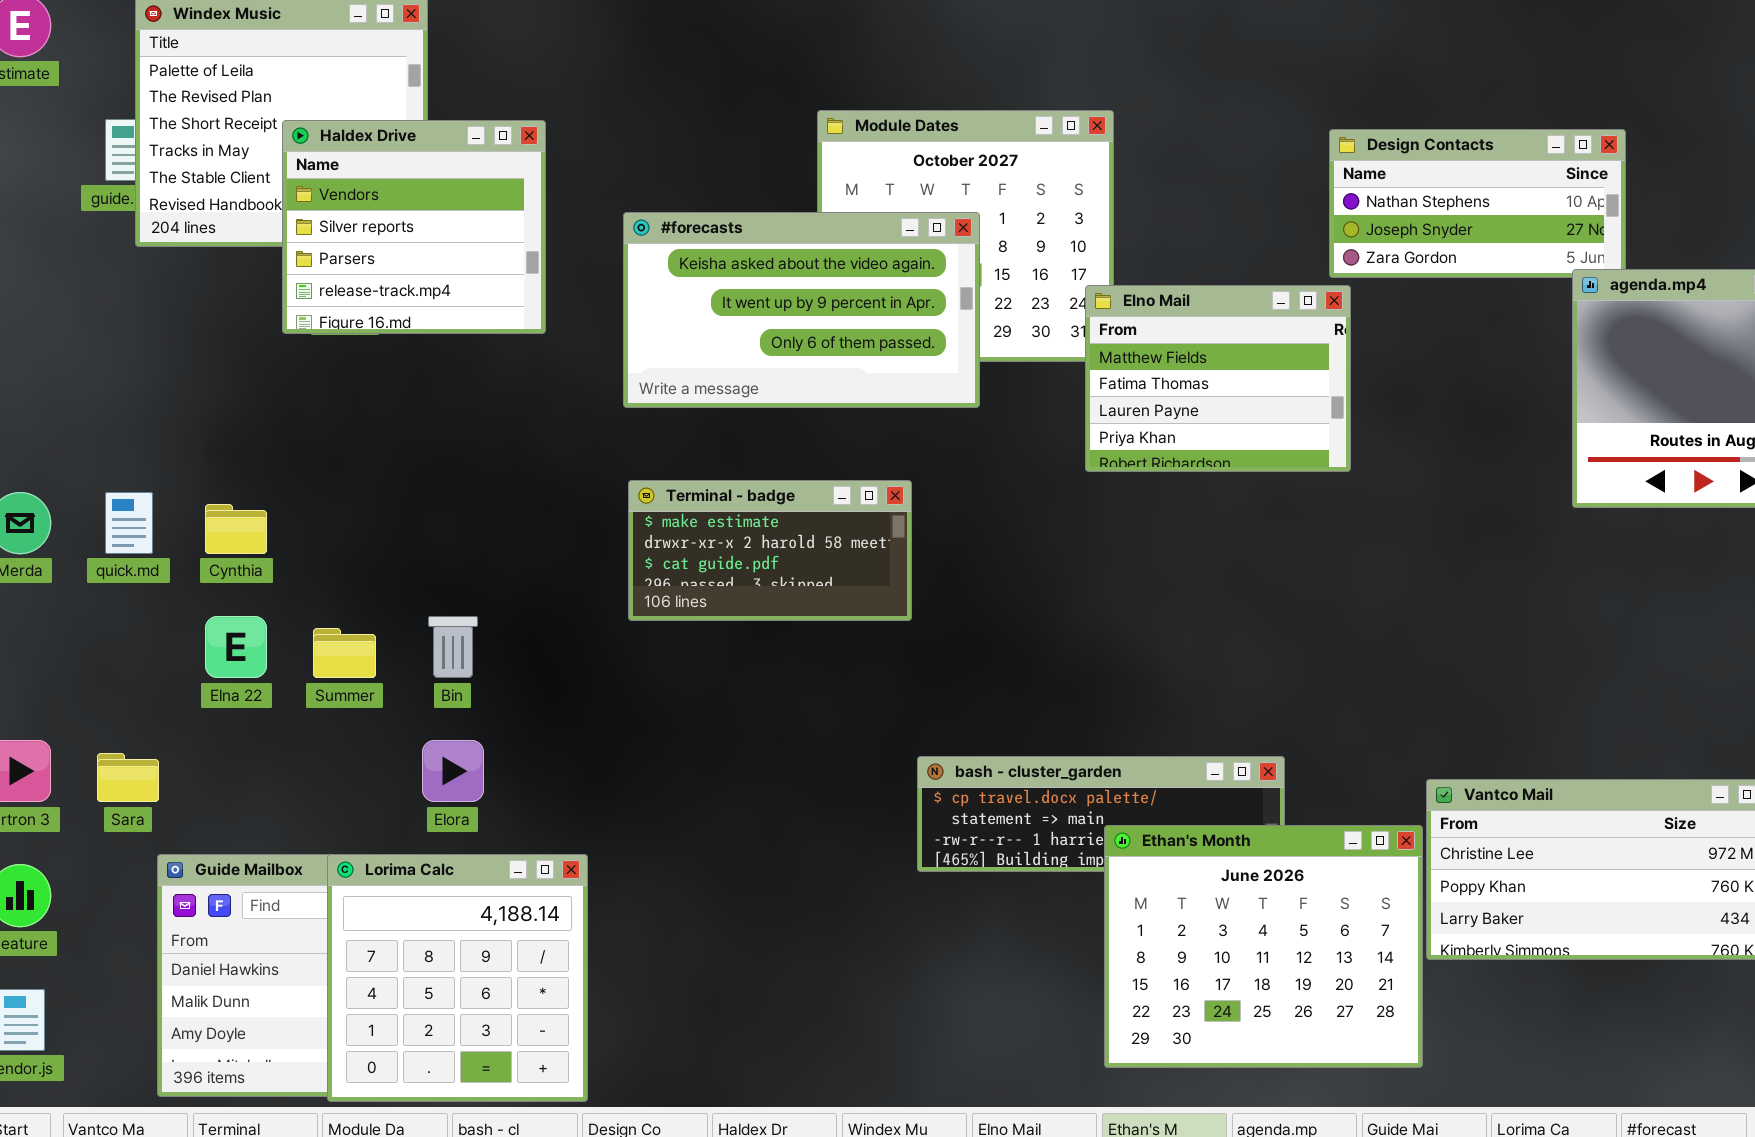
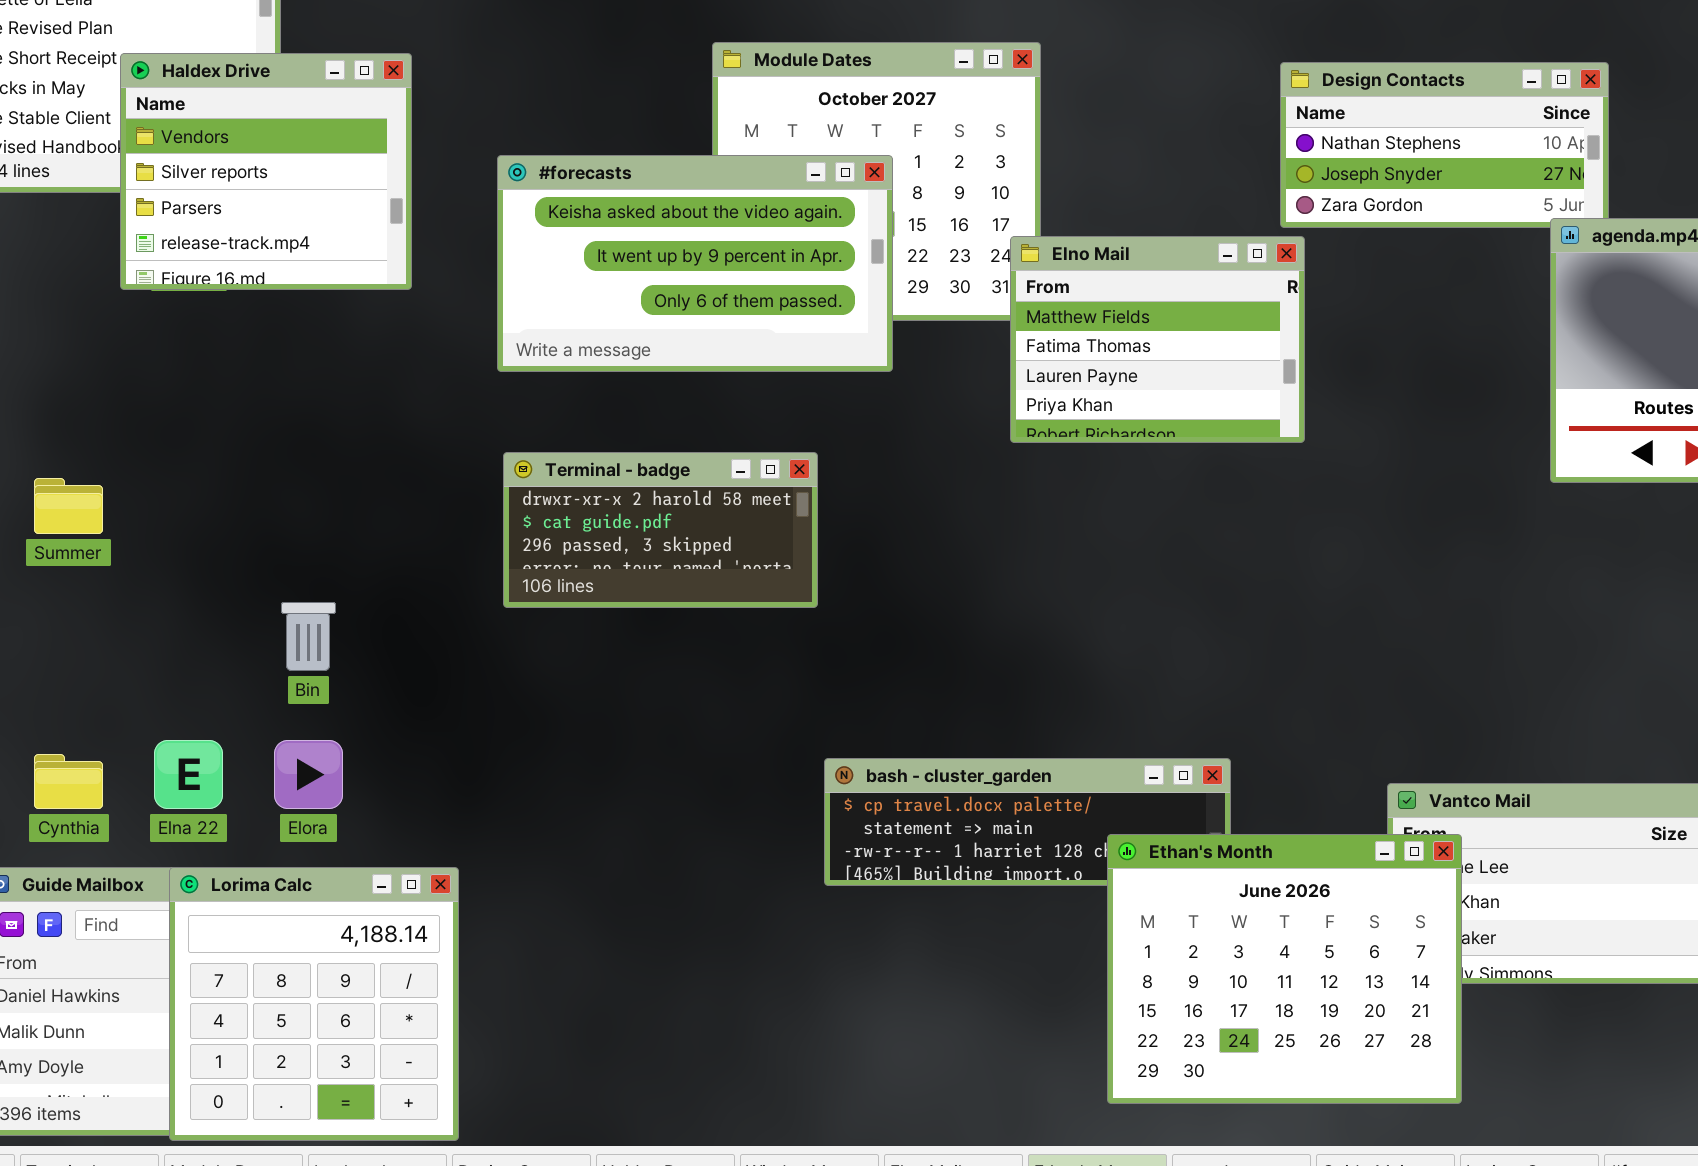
Terminal - badge: [628,480,912,621] -> [503,452,818,608], scrolled down 1 row
Cynthia: [205,504,267,554] -> [34,754,103,809], moved
Elna 22: [205,616,267,678] -> [154,740,223,809], moved
Summer: [313,628,376,678] -> [34,478,103,534], moved
Ethan's Month: [1104,825,1423,1068] -> [1107,834,1462,1104], moved

